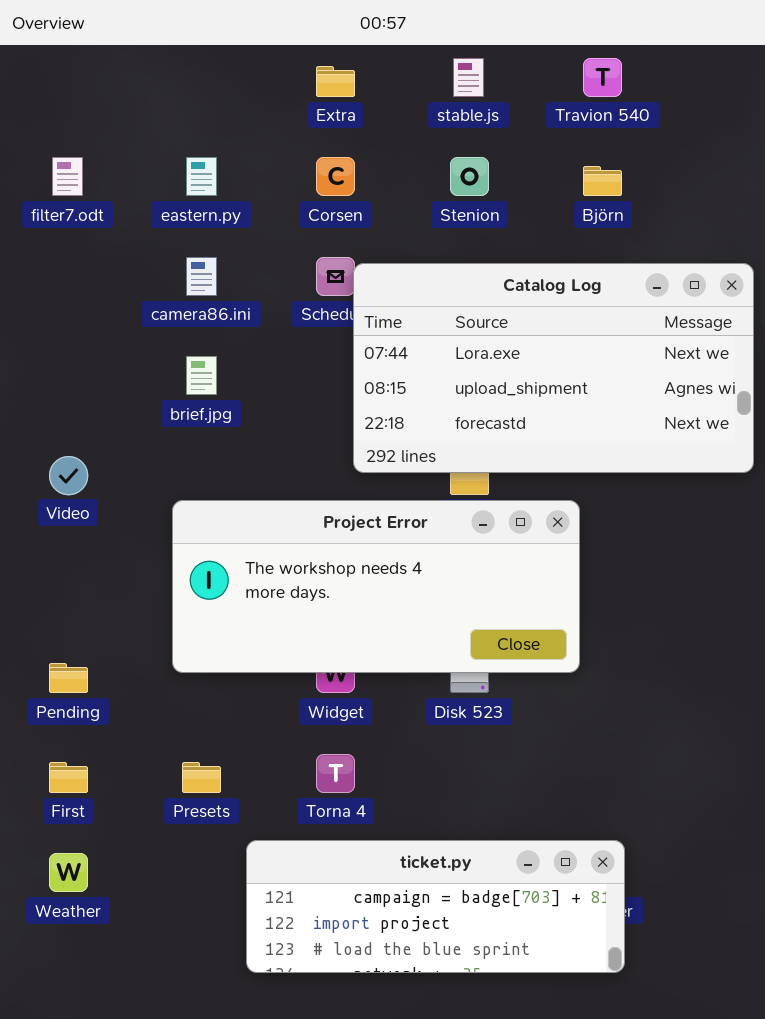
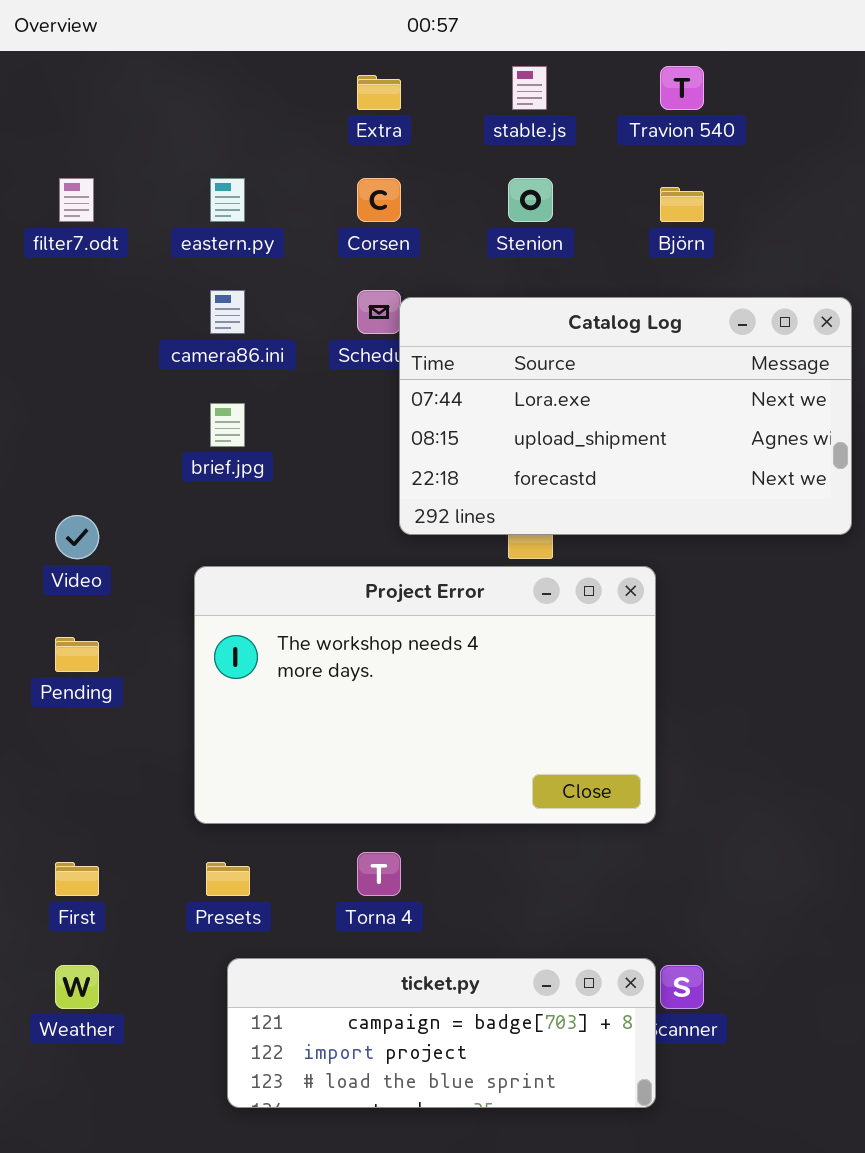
Project Error: [172,500,580,673] -> [194,566,656,824], resized
Pending: [49,663,88,693] -> [55,637,99,672], moved
ticket.py: [246,840,625,973] -> [227,958,656,1108], moved

